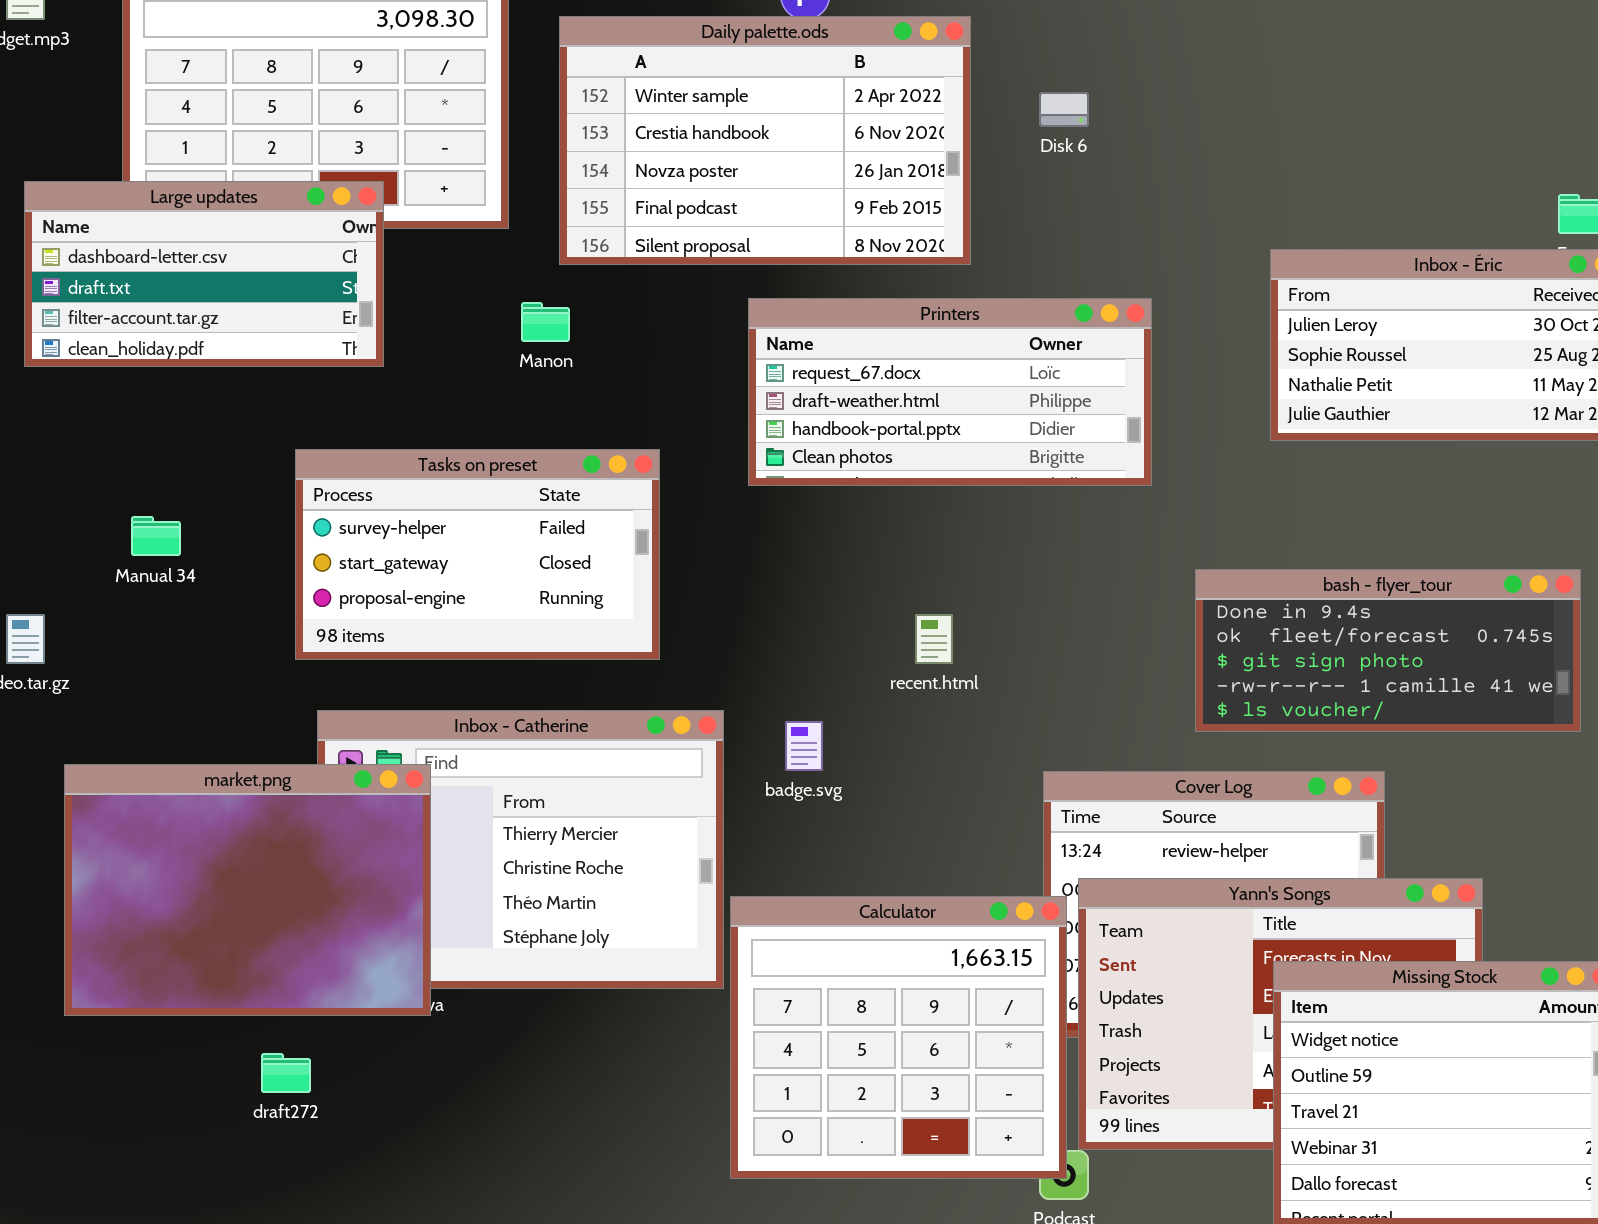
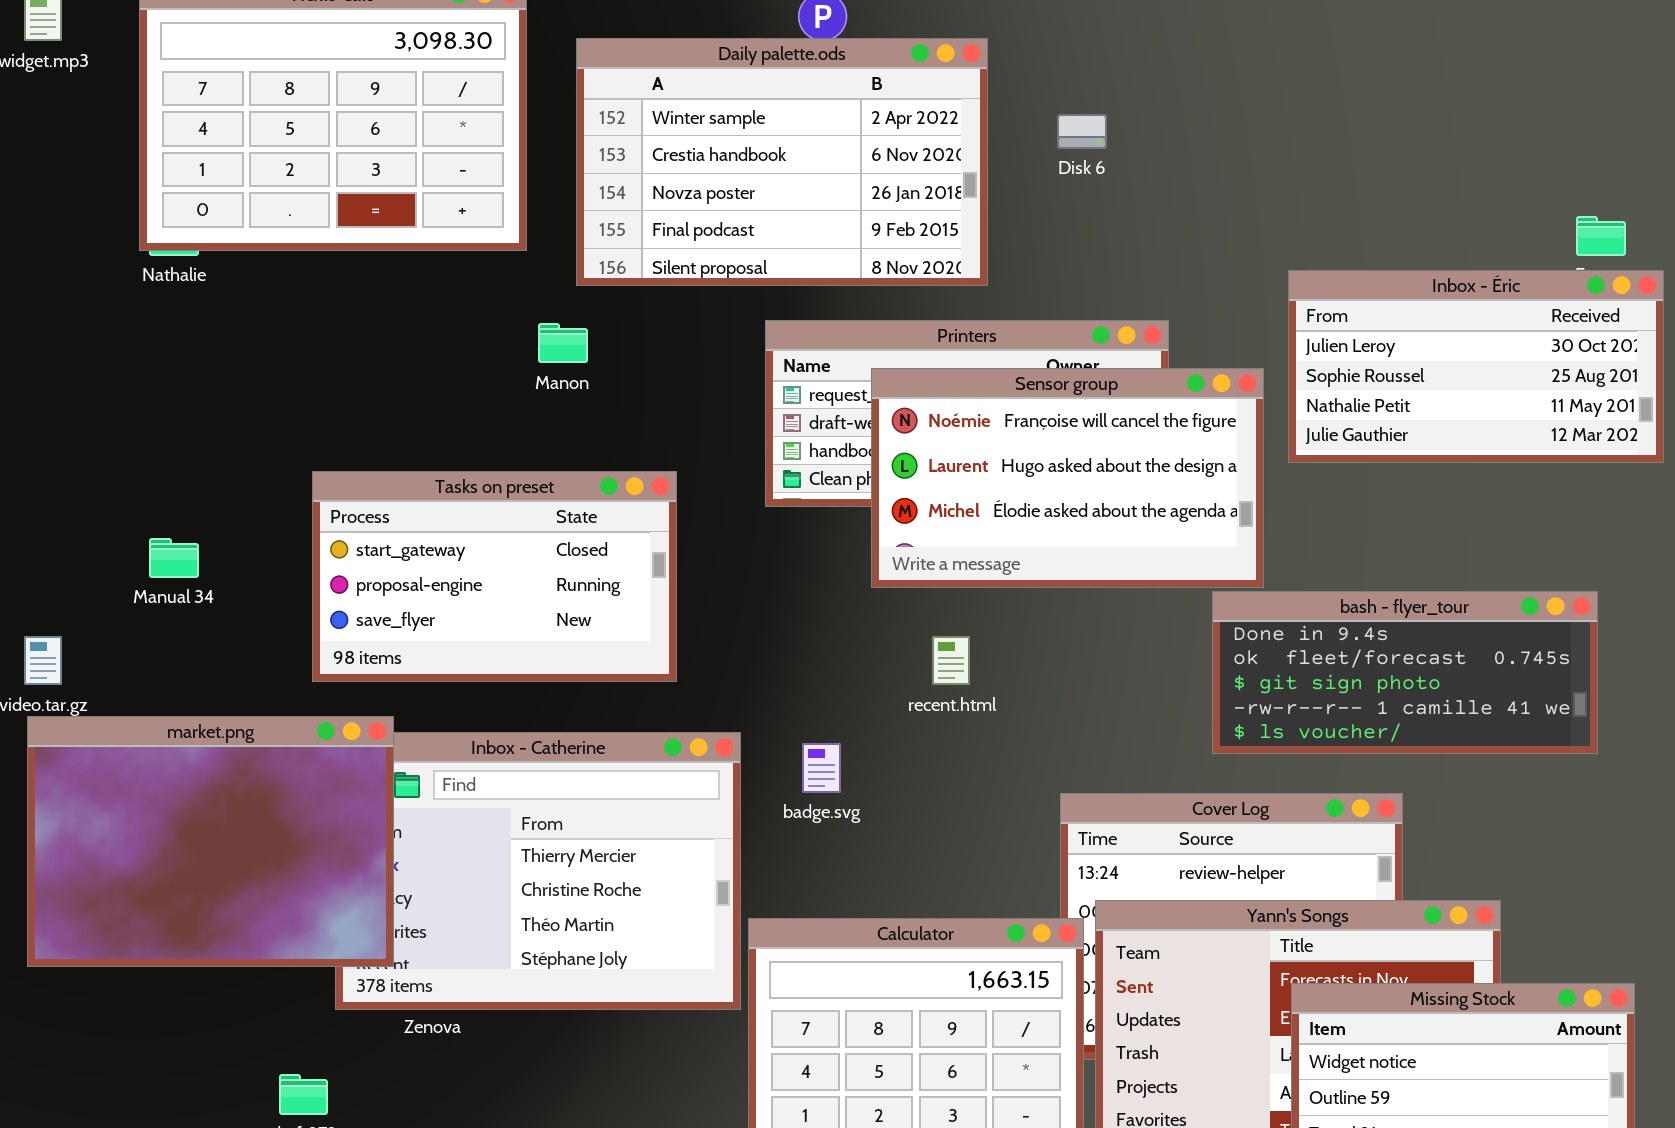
Large updates: [24,181,384,367] -> none, closed
Sensor group: none -> [871,368,1264,588], opened
Tasks on preset: [295,449,660,660] -> [312,471,677,682], scrolled down 1 row
market.png: [64,764,431,1016] -> [27,716,394,967], moved

